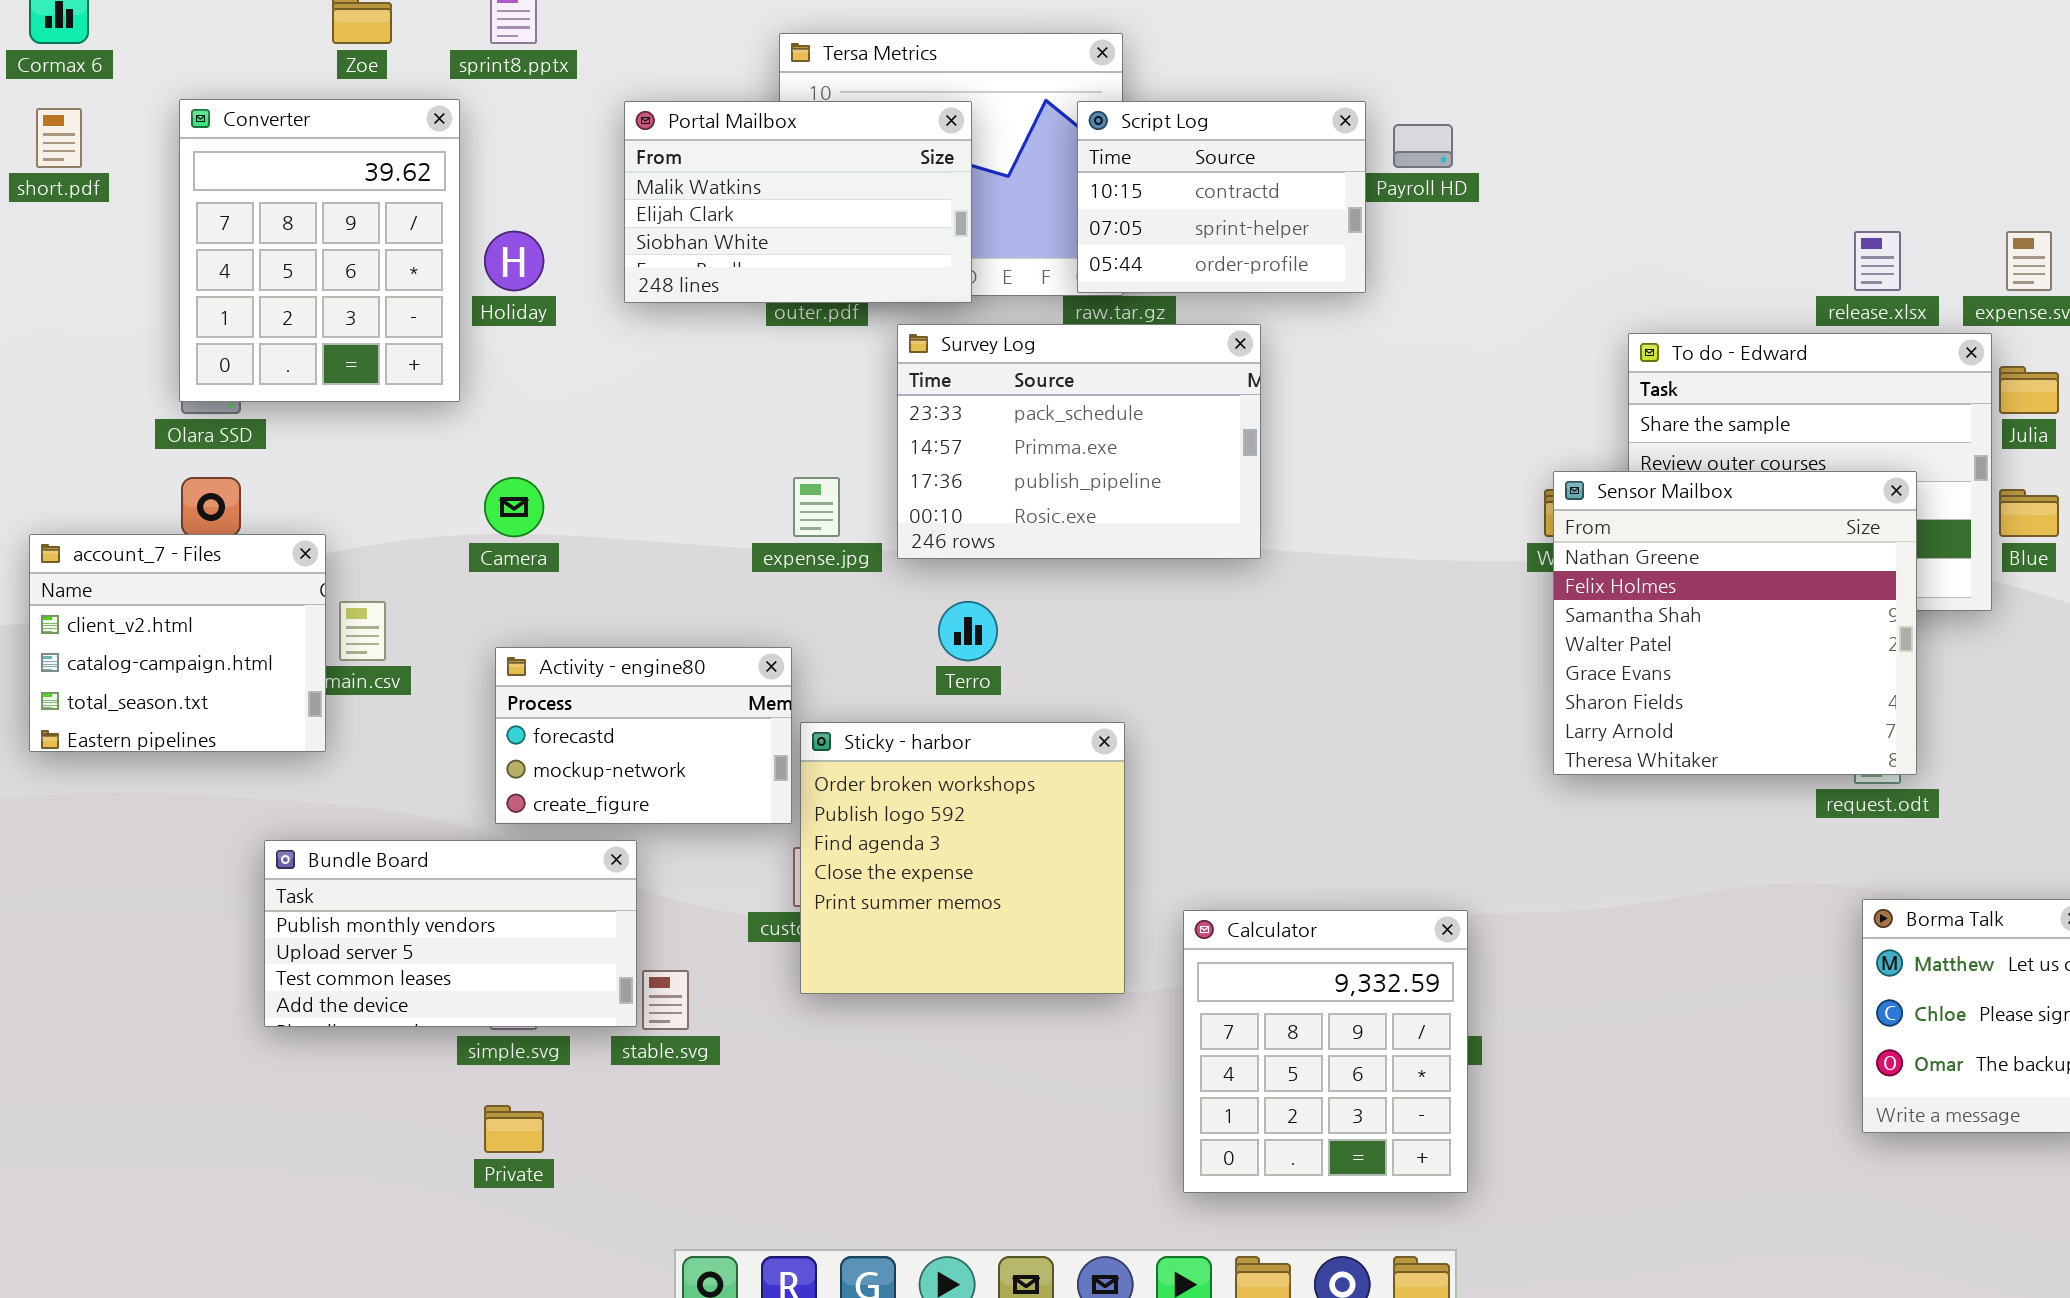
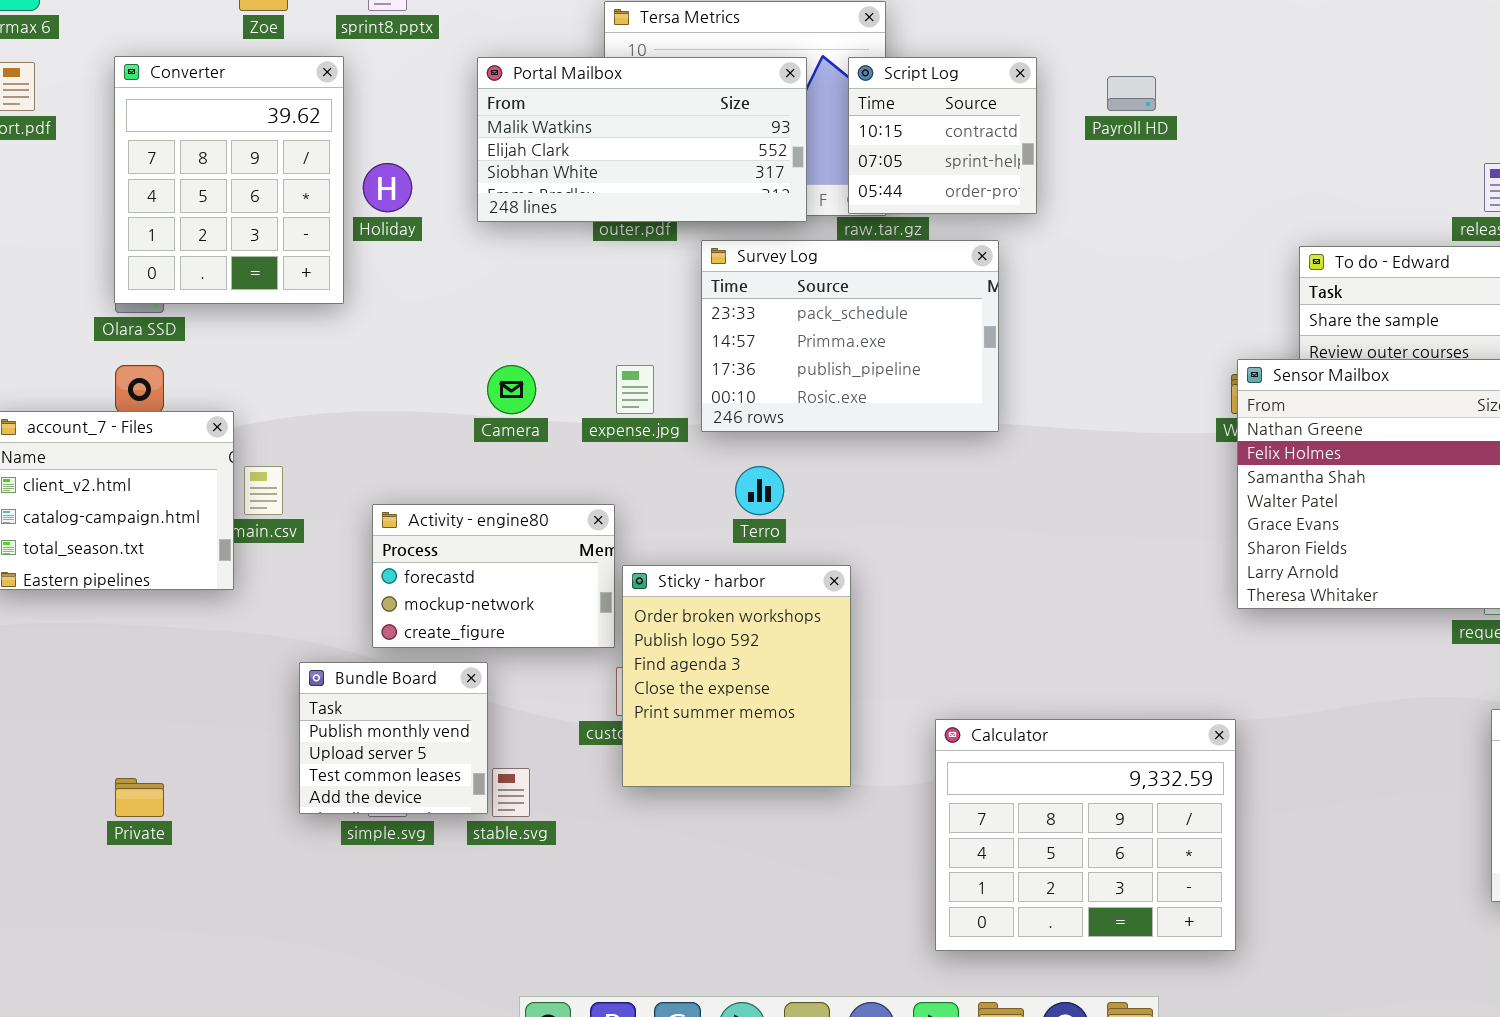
Portal Mailbox: [624,101,972,303] -> [477,57,807,222], resized
Script Log: [1077,101,1366,293] -> [848,57,1037,214], resized
Camera: [484,477,544,537] -> [487,365,536,414], moved
Sticky - harbor: [800,722,1125,994] -> [622,565,851,787], resized
Bundle Board: [264,840,637,1027] -> [299,662,488,814], resized
Calculator: [1183,910,1468,1193] -> [935,719,1236,951], resized
Private: [484,1105,544,1153] -> [115,778,164,817], moved

